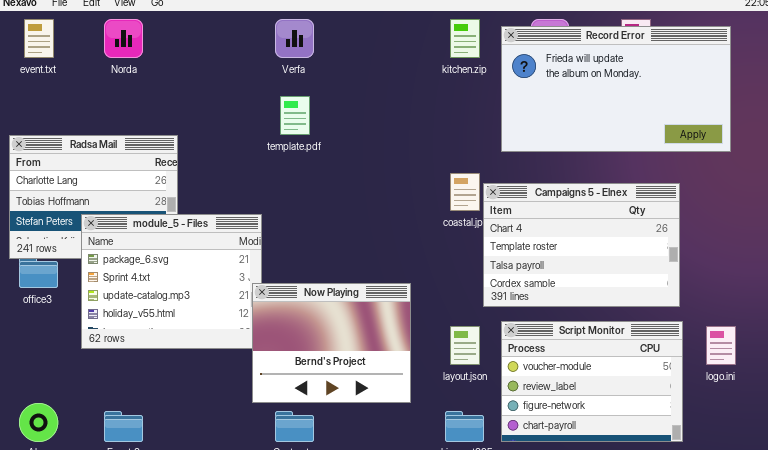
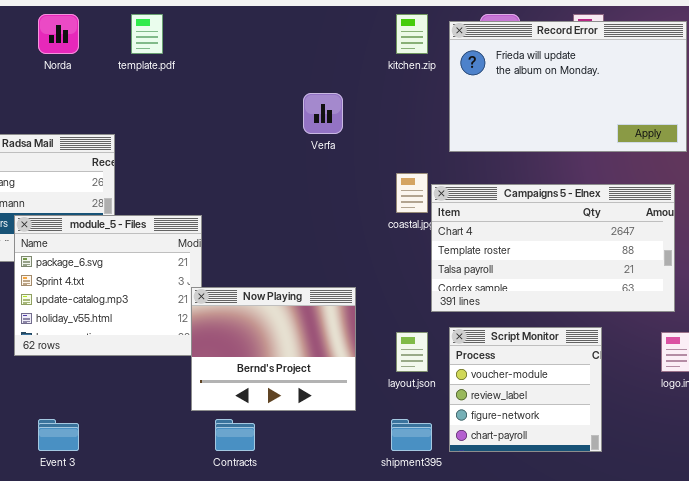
Verfa: [275,19,314,58] -> [303,93,343,134], moved
template.pdf: [280,96,310,135] -> [131,14,163,54], moved
Campaigns 5 - Elnex: [483,183,680,307] -> [431,184,675,312], resized
Script Monitor: [501,321,683,442] -> [449,327,602,452], resized

